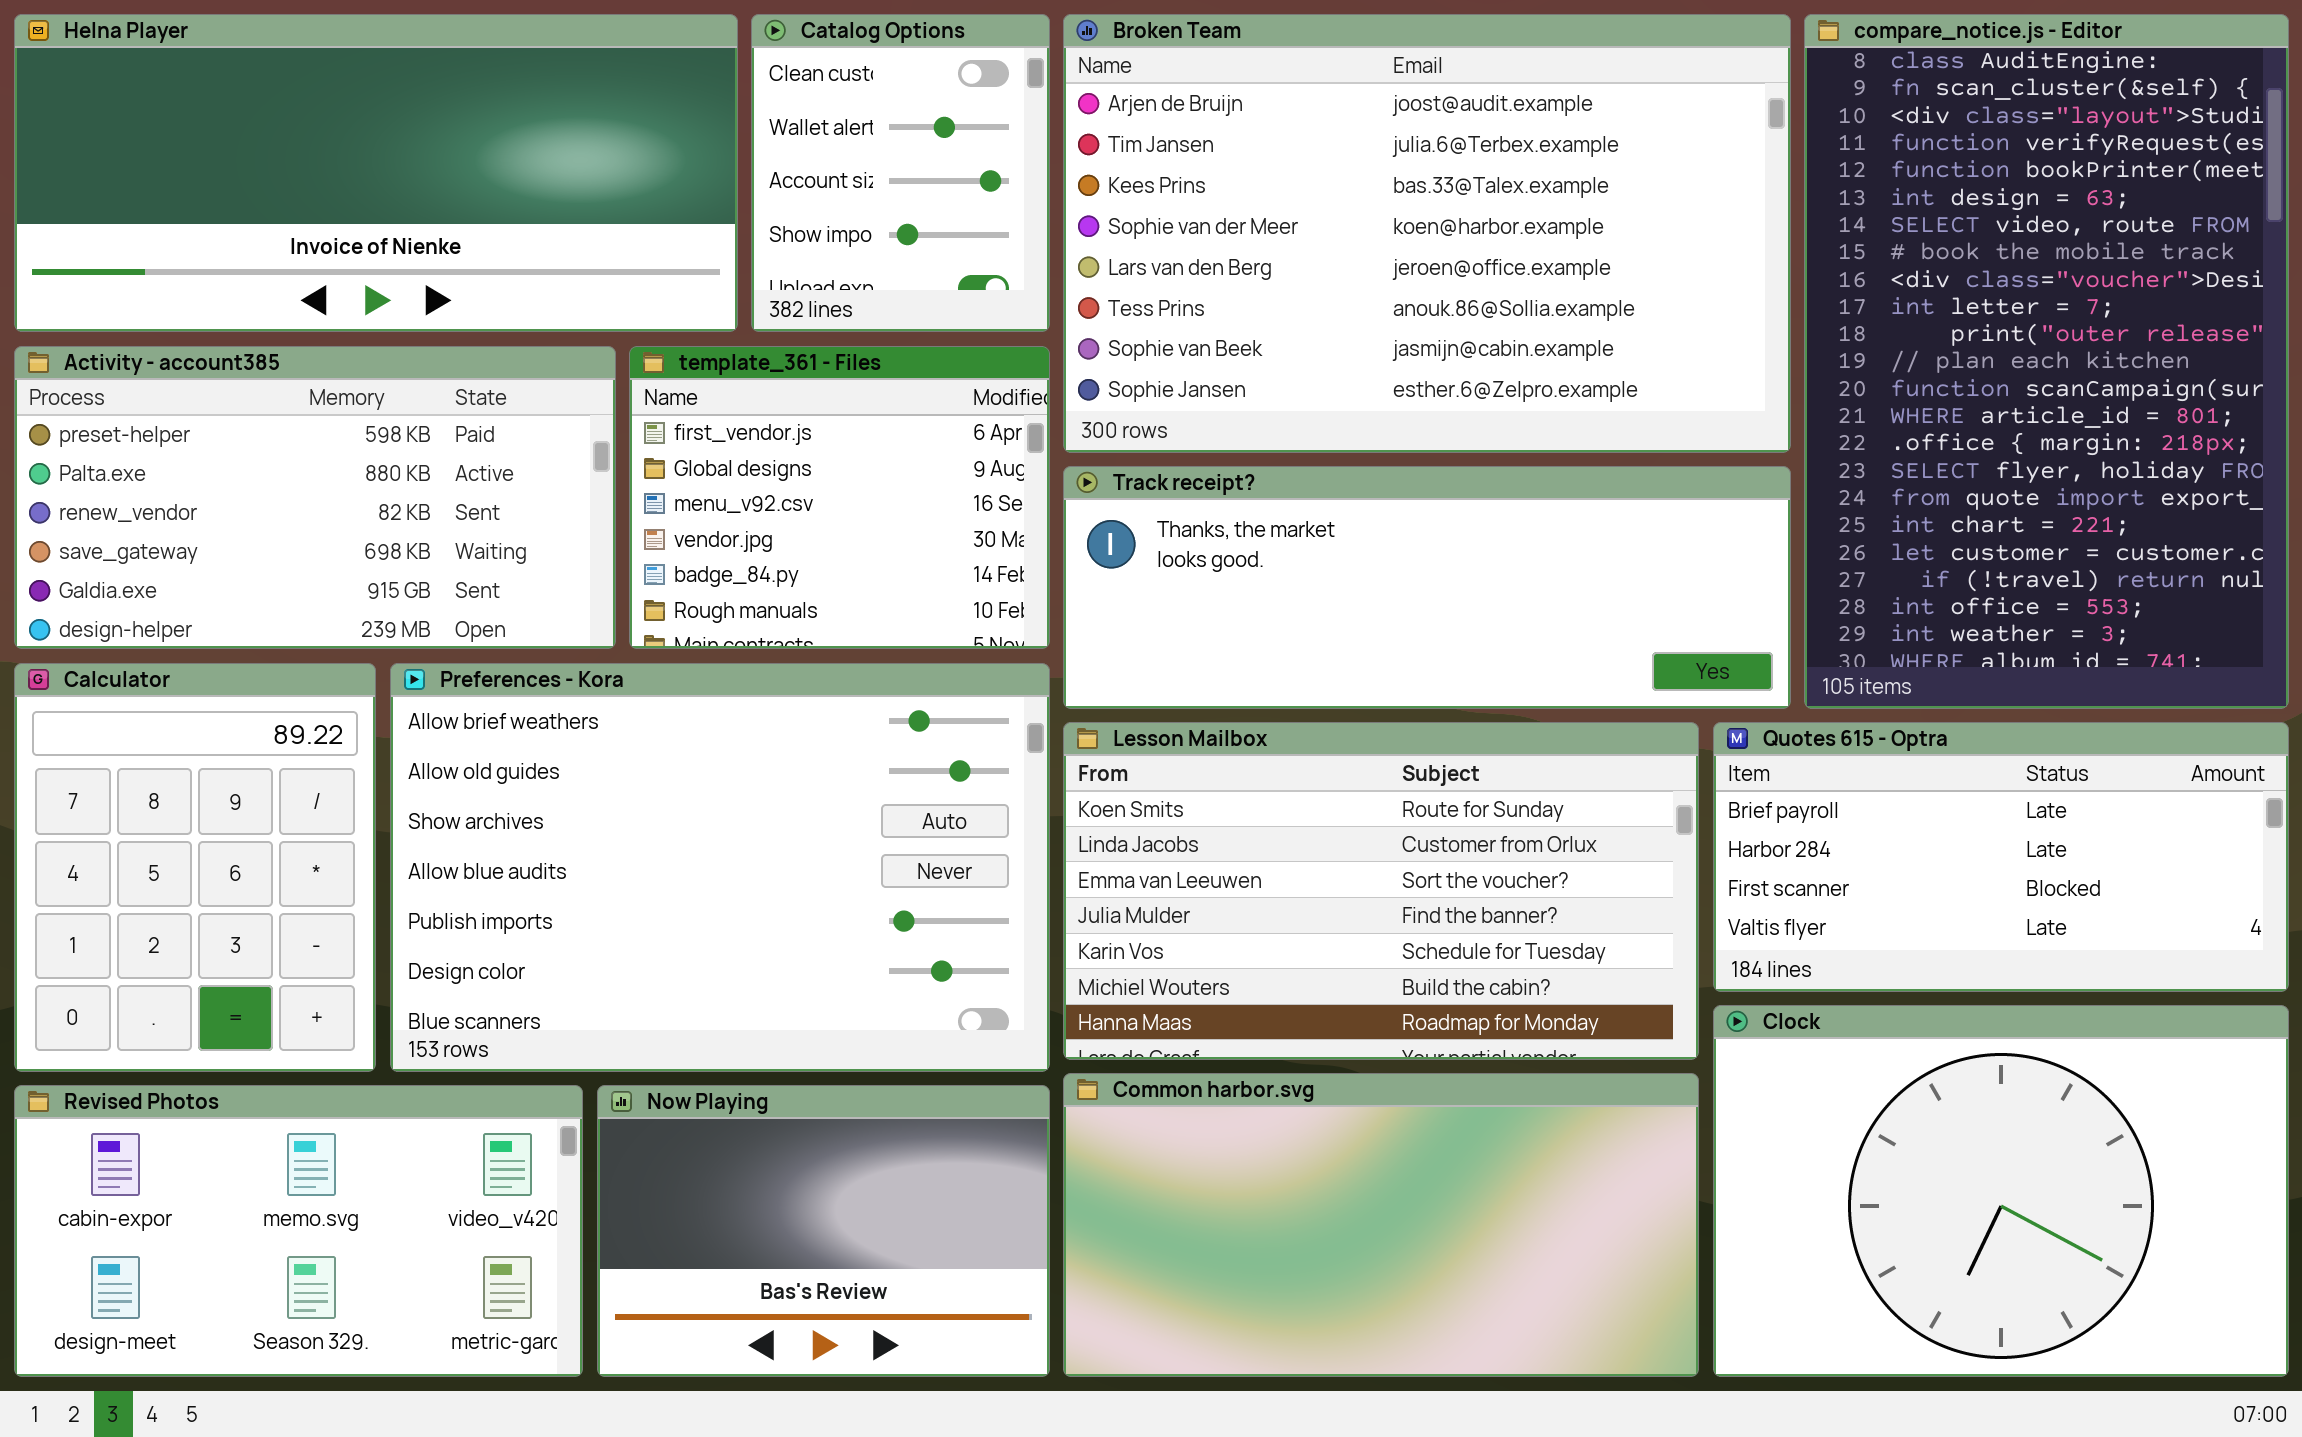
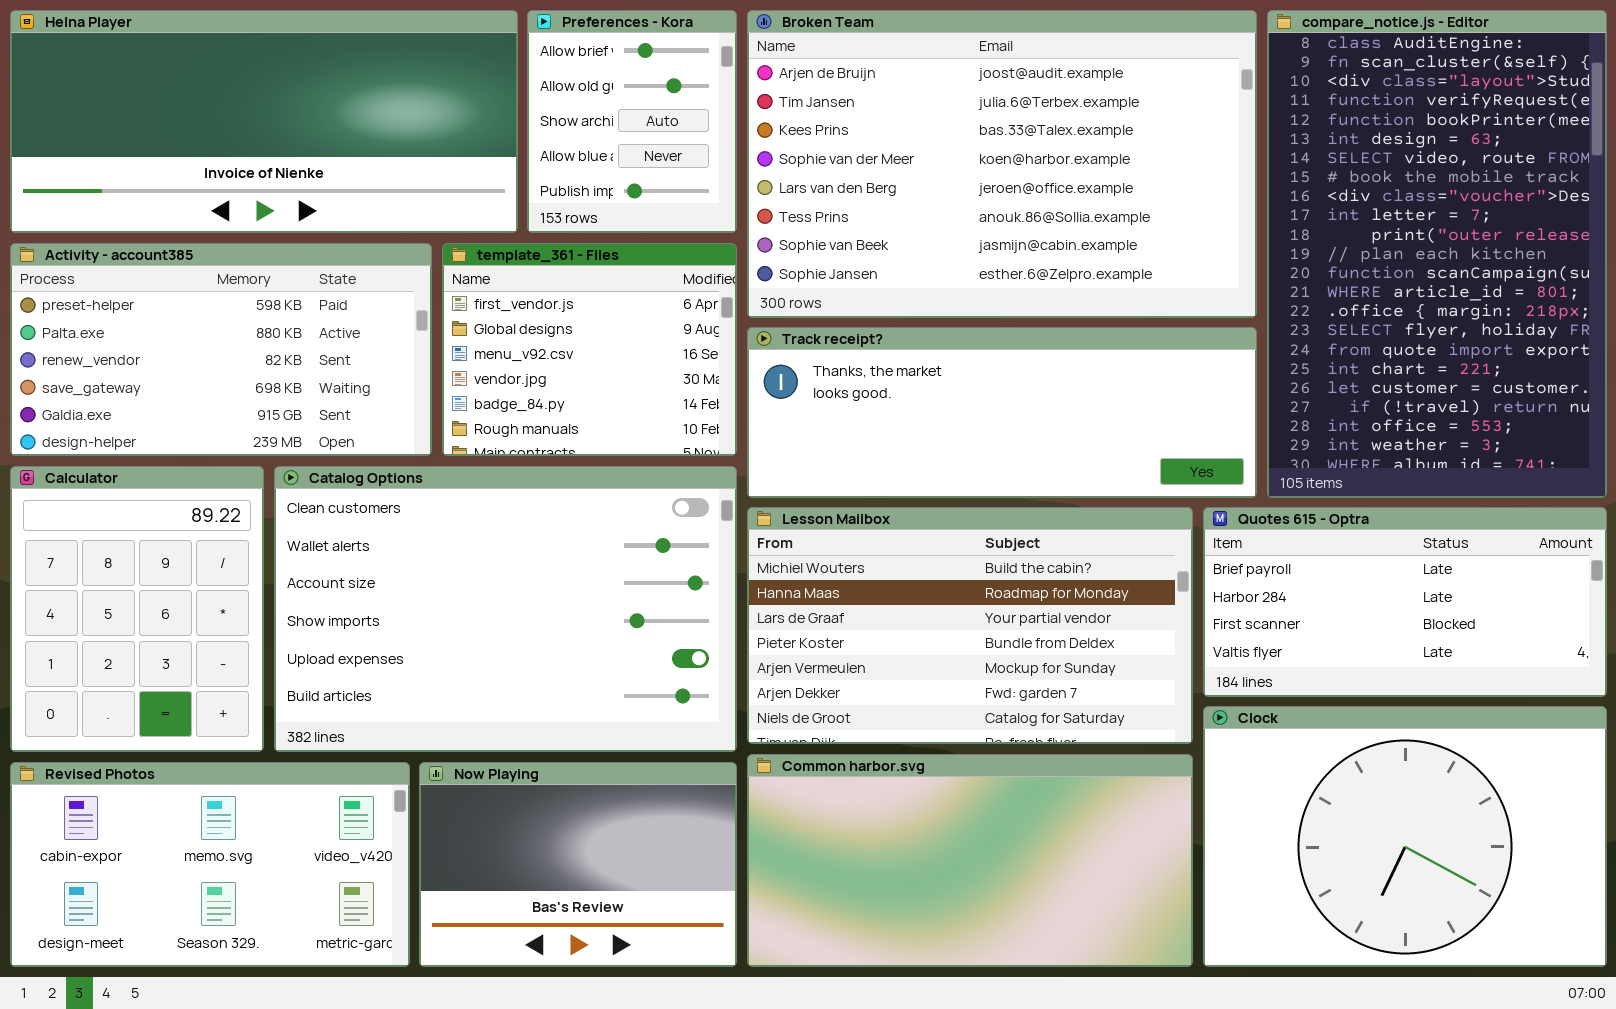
Catalog Options: [751,14,1050,332] -> [274,466,737,752], moved, resized
Preferences - Kora: [390,663,1050,1072] -> [527,10,737,233], moved, resized
Lesson Mailbox: [1063,722,1699,1060] -> [747,507,1193,744], scrolled down 5 rows

